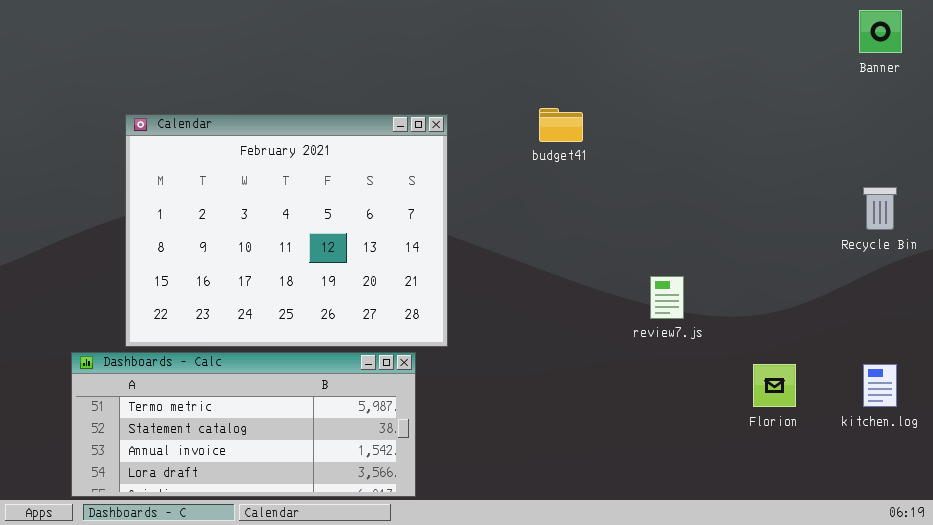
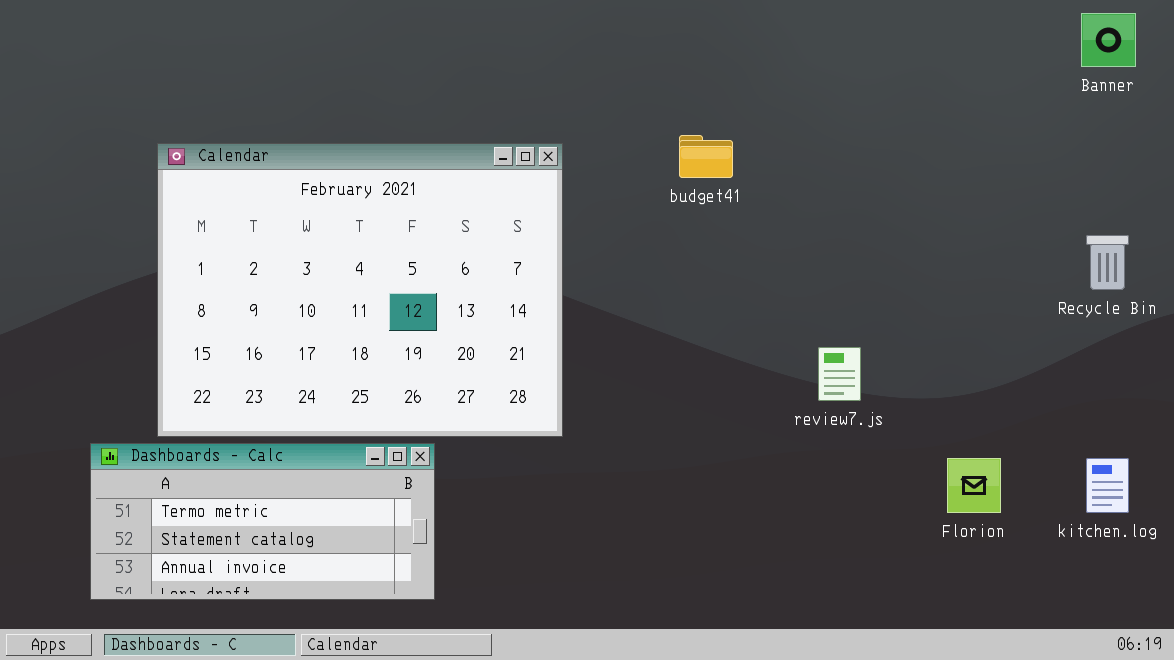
Dashboards - Calc: [71,352,416,497] -> [90,443,435,600], resized

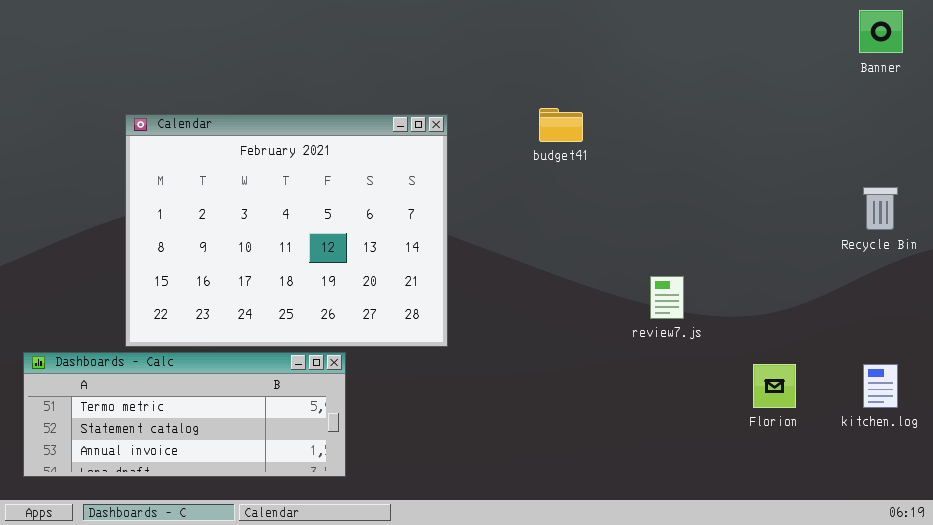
Dashboards - Calc: [90,443,435,600] -> [23,352,346,477], resized

